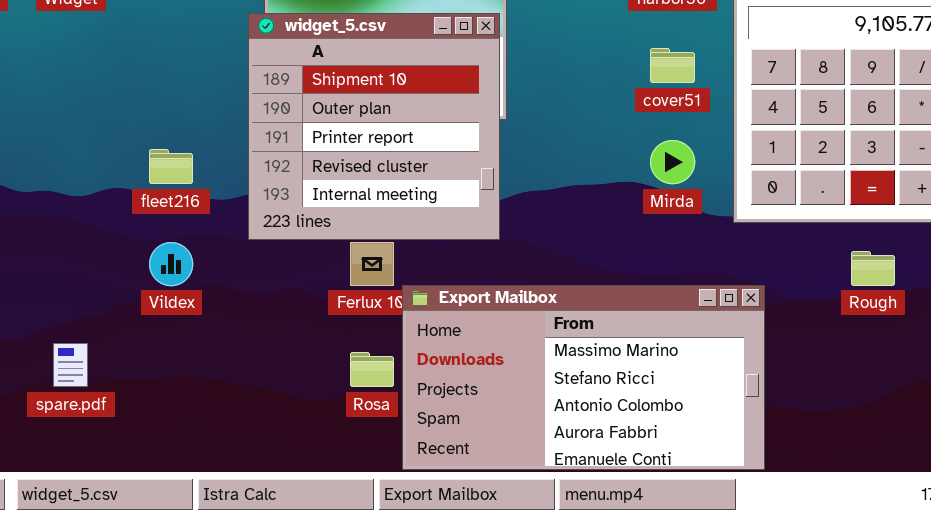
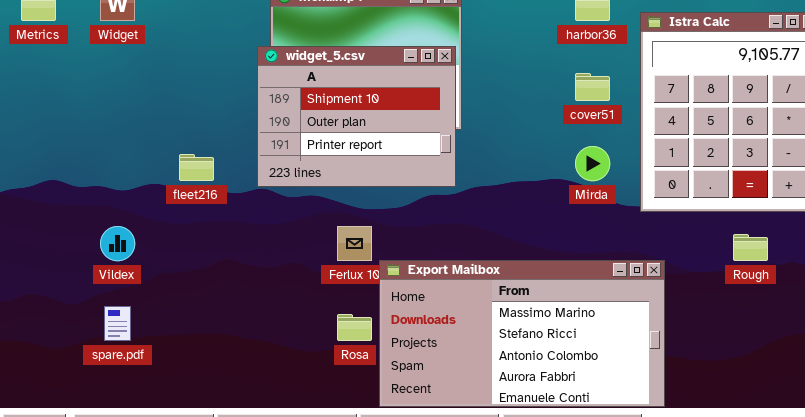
widget_5.csv: [248,13,500,240] -> [257,46,456,187], resized
Vildex: [149,242,193,286] -> [100,226,135,261], moved

